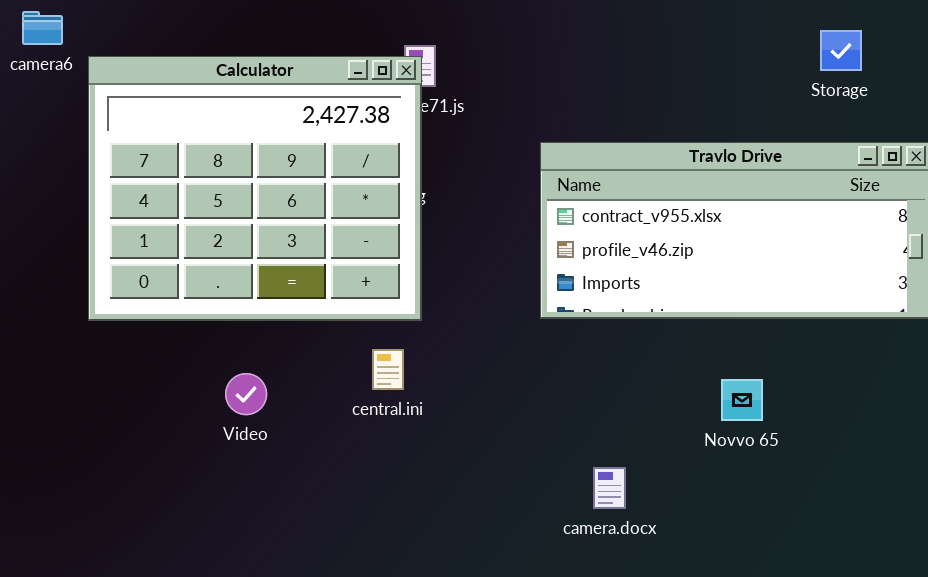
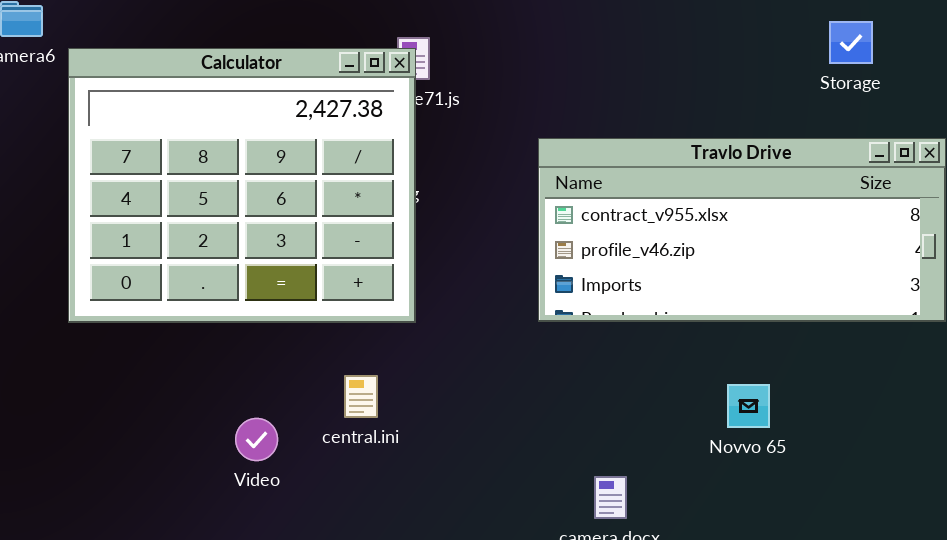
central.ini: [372,349,404,390] -> [344,375,378,418], moved
Video: [225,373,267,415] -> [235,418,278,461], moved

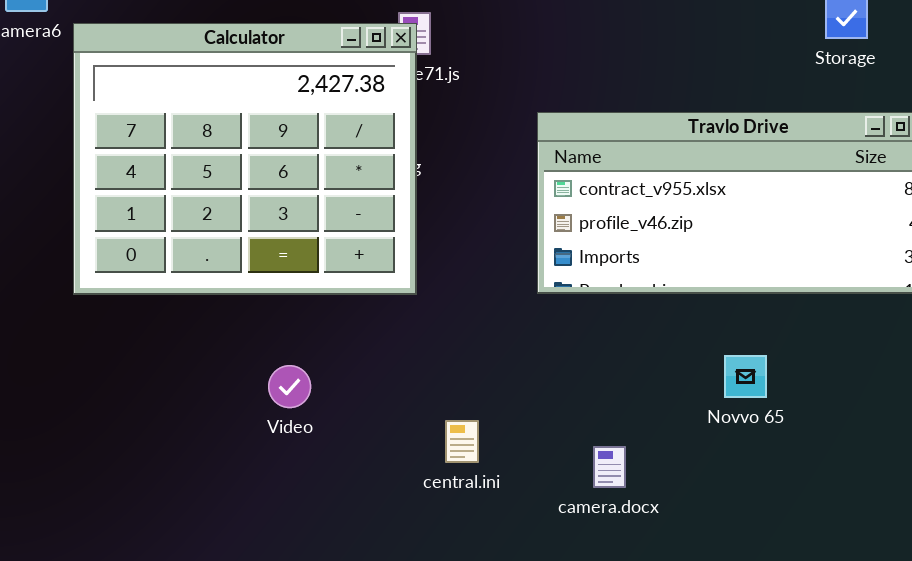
central.ini: [344,375,378,418] -> [445,420,479,463], moved
Video: [235,418,278,461] -> [268,365,311,408], moved

